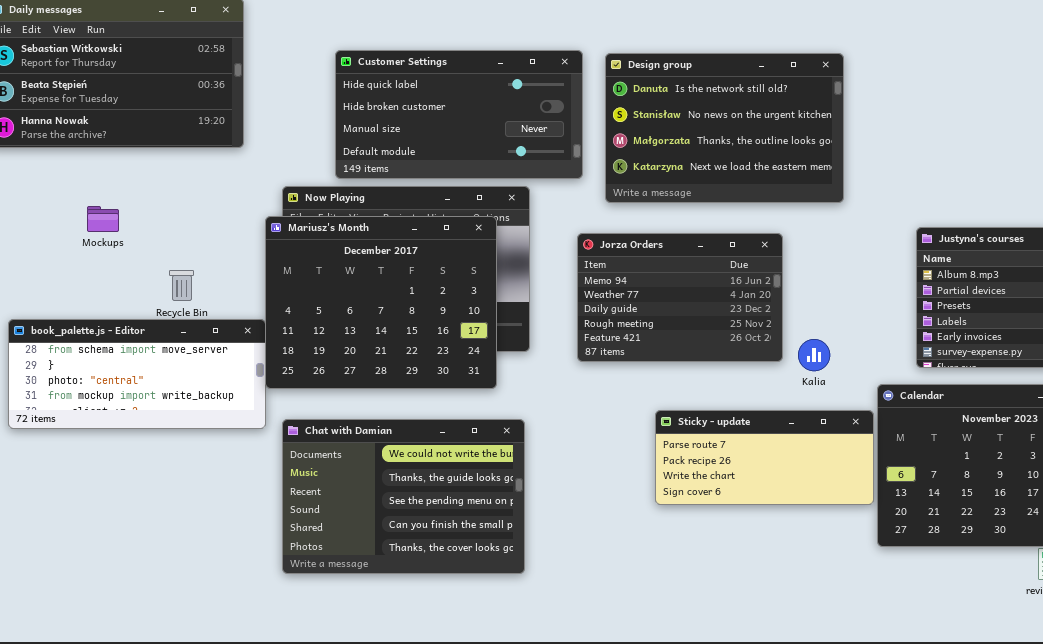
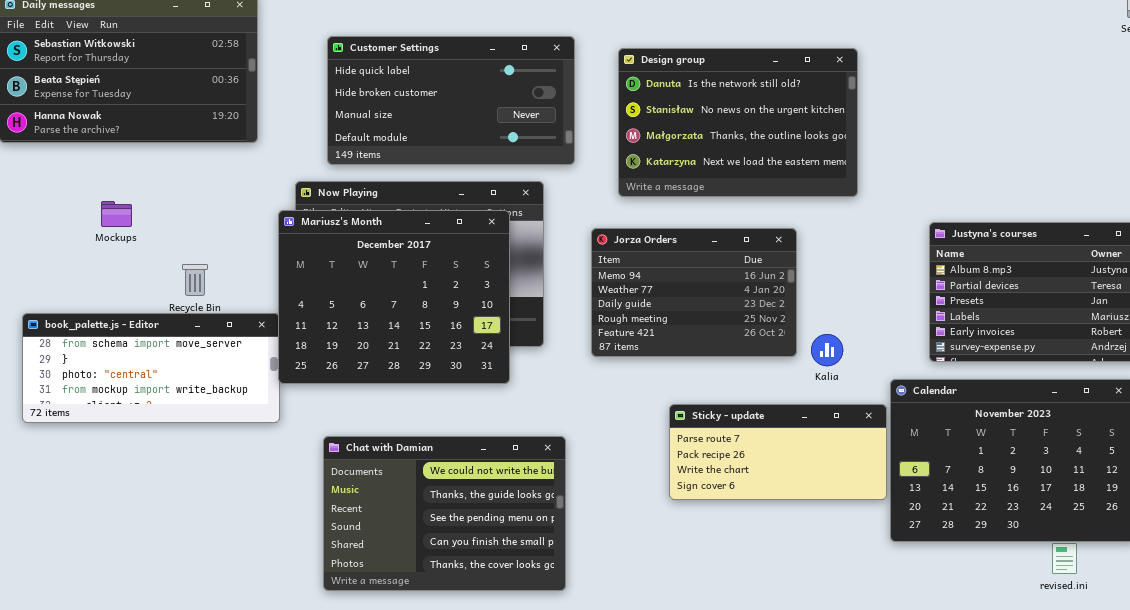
Customer Settings: [335,50,583,179] -> [327,36,575,165], moved
Chat with Damian: [282,419,525,574] -> [323,436,566,591], moved

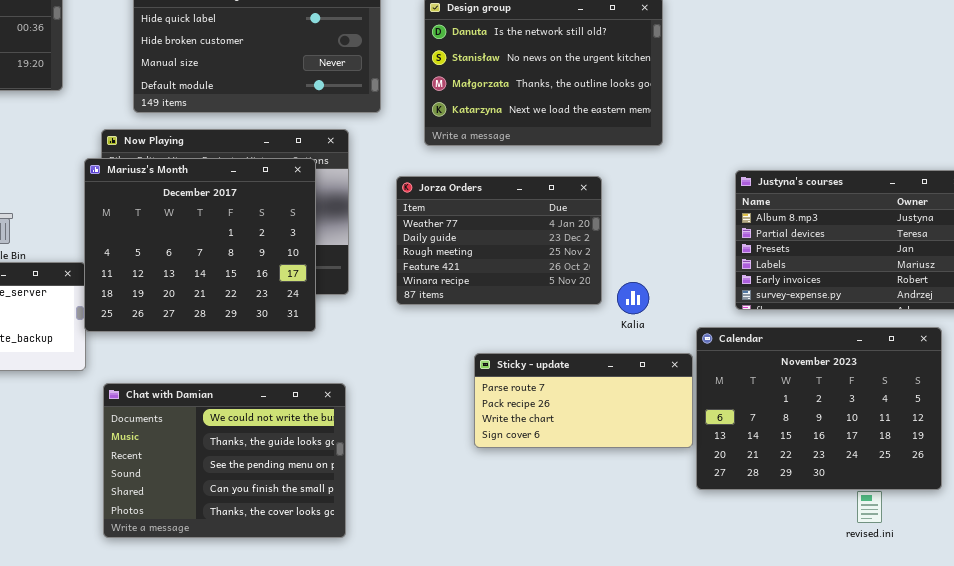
Jorza Orders: [591,228,797,357] -> [396,176,602,305], scrolled down 1 row
Chat with Damian: [323,436,566,591] -> [103,383,346,538], moved

